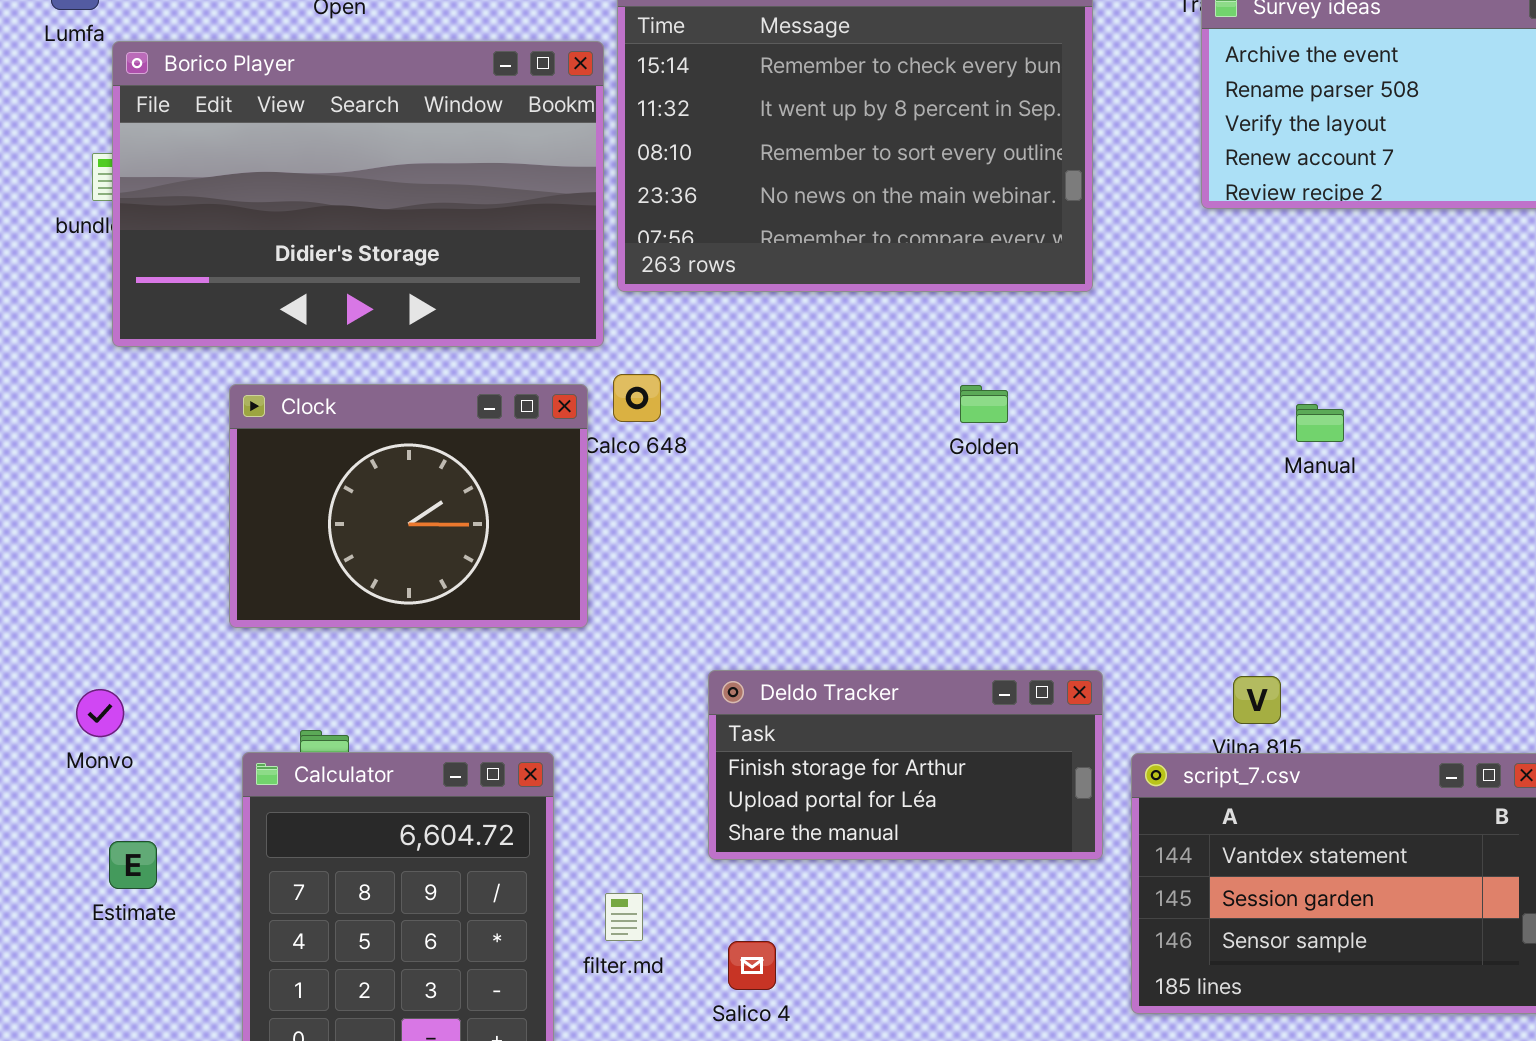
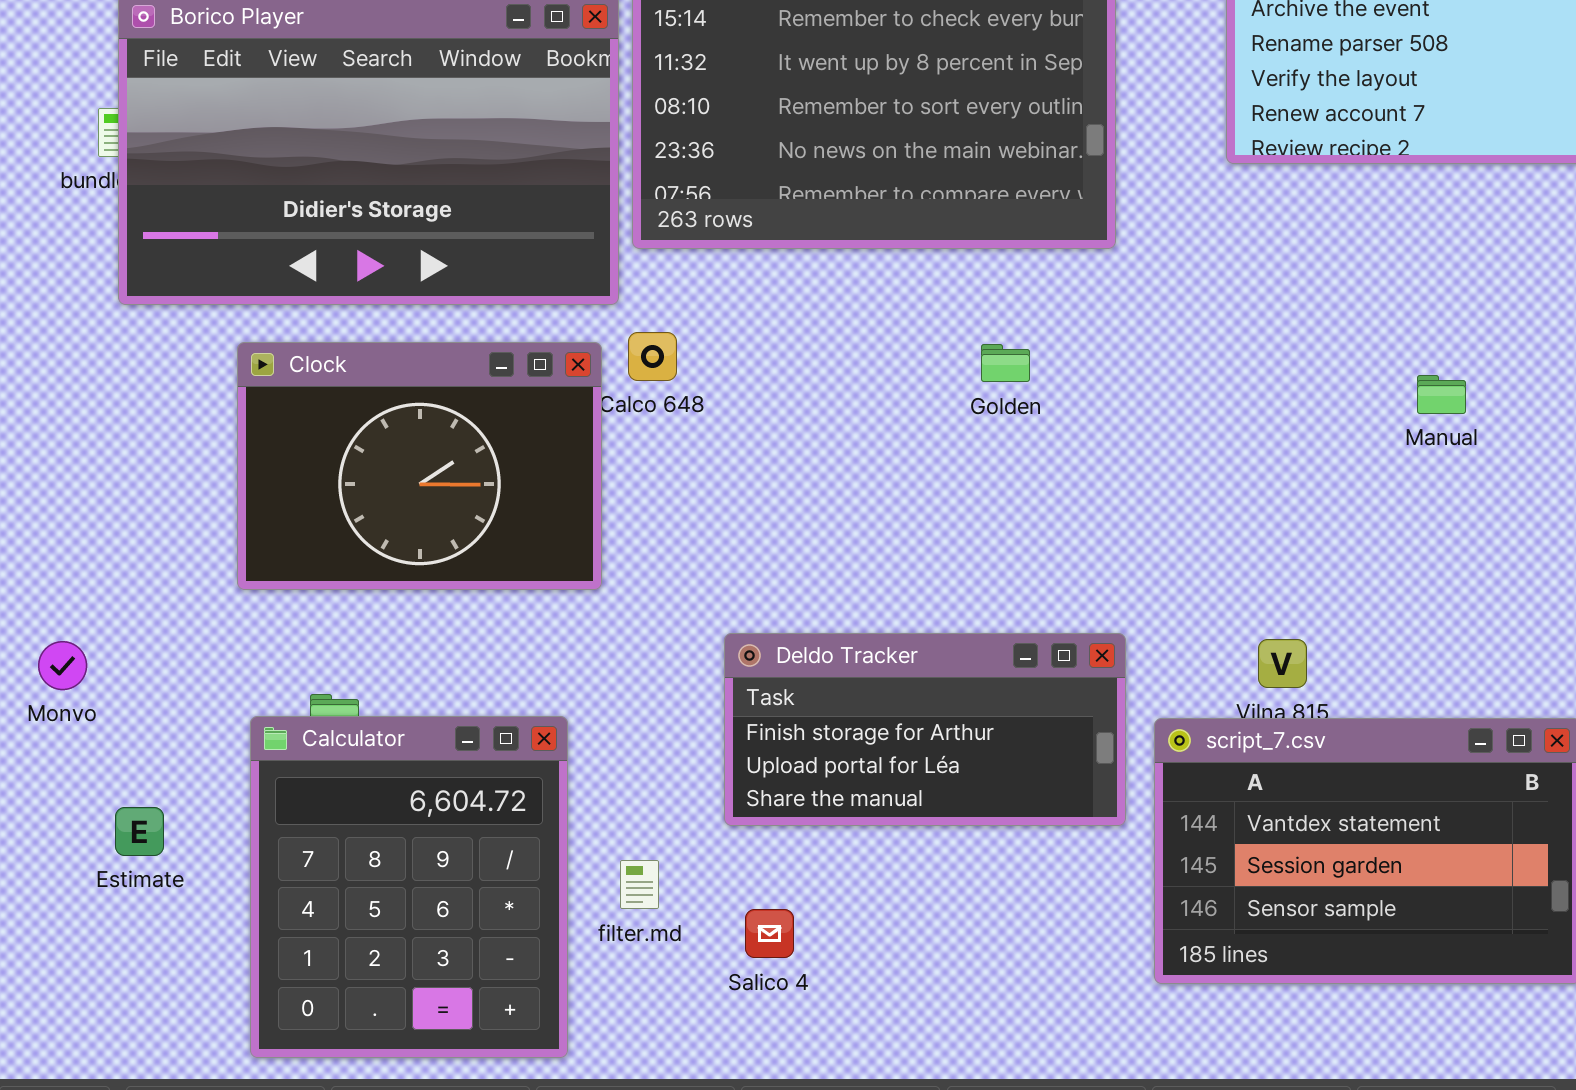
Manual: [1296,404,1344,442] -> [1417,375,1466,414], moved
Monvo: [76,689,124,737] -> [38,641,87,690], moved

